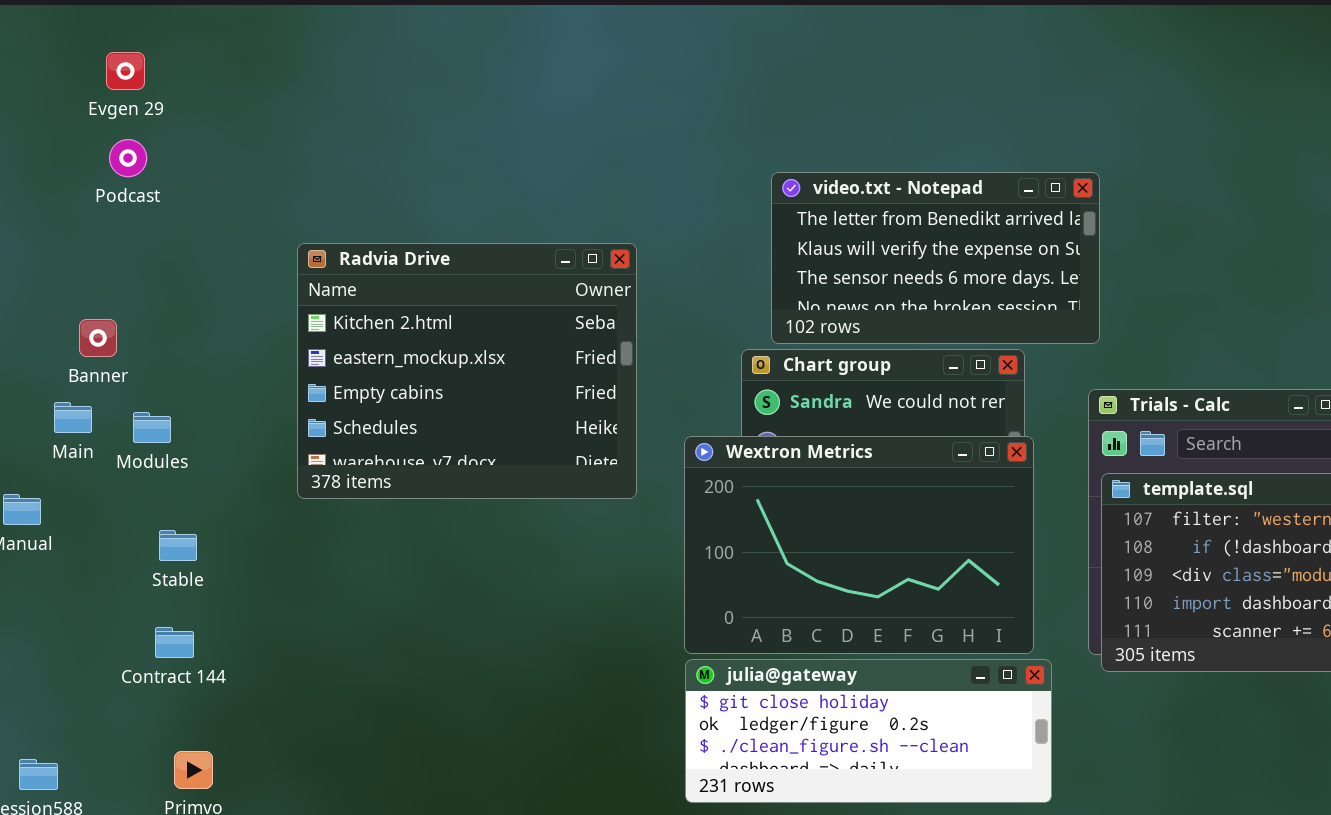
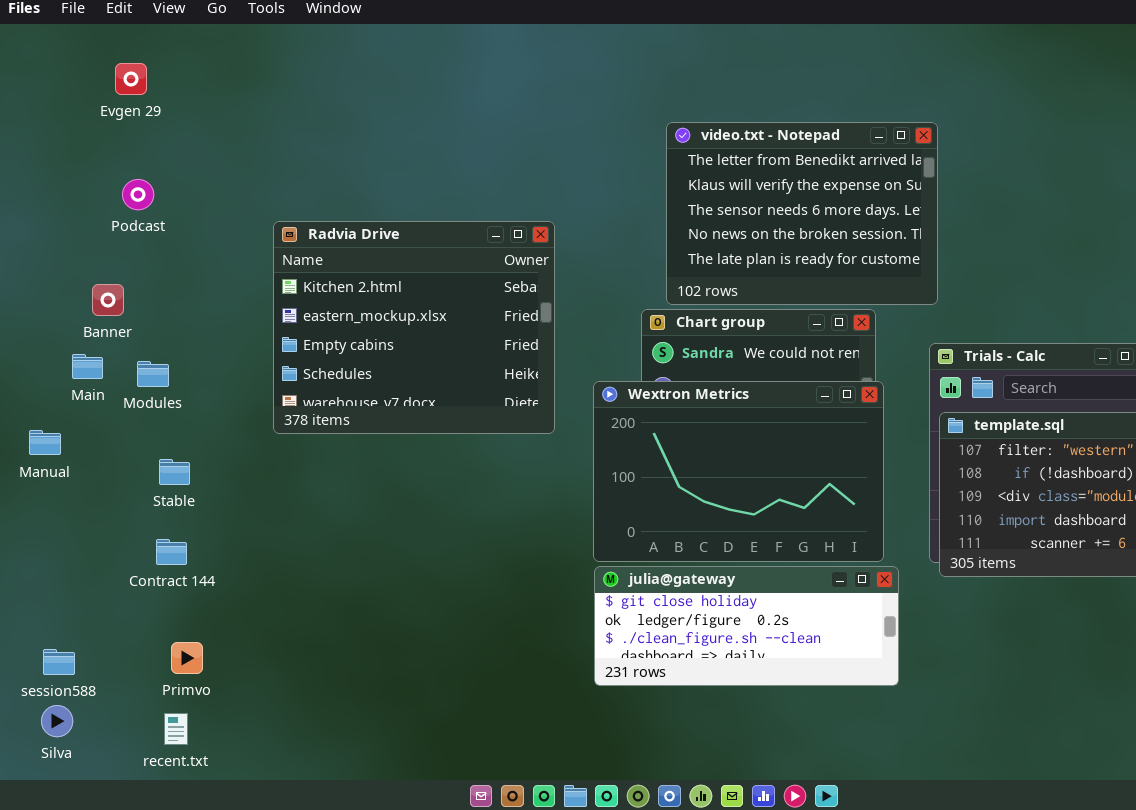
Podcast: [109,139,147,177] -> [122,179,154,210], moved
video.txt - Notepad: [771,172,1100,344] -> [666,122,938,305], resized

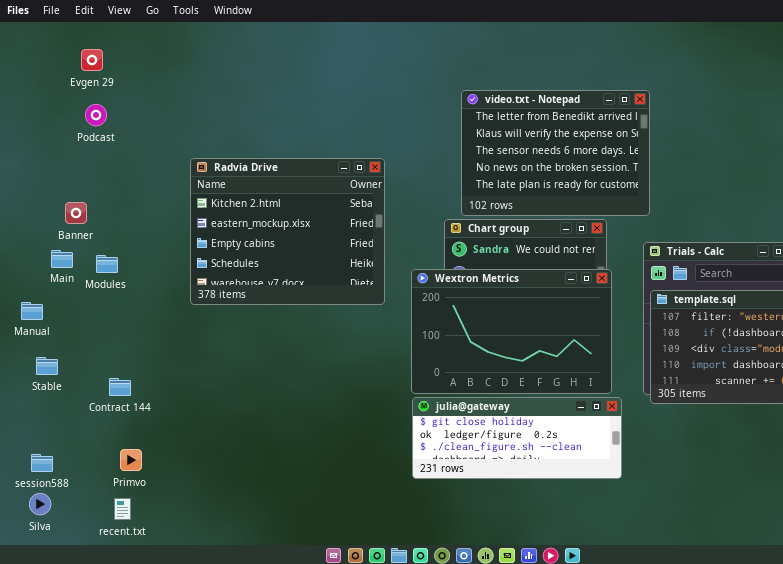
Podcast: [122,179,154,210] -> [85,104,107,126], moved
Stable: [159,459,190,485] -> [36,357,58,375], moved

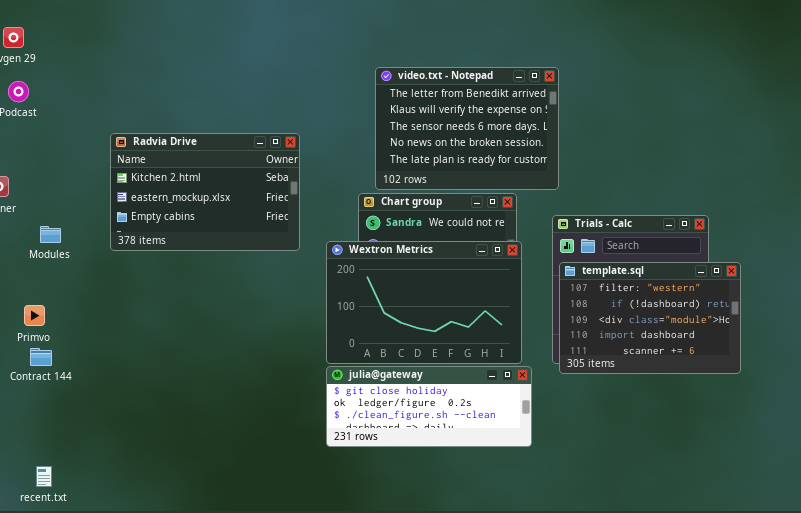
Radvia Drive: [190,158,385,305] -> [110,133,300,251], resized
Modules: [96,255,118,273] -> [40,226,61,243], moved
Primvo: [120,449,142,471] -> [24,305,45,326], moved

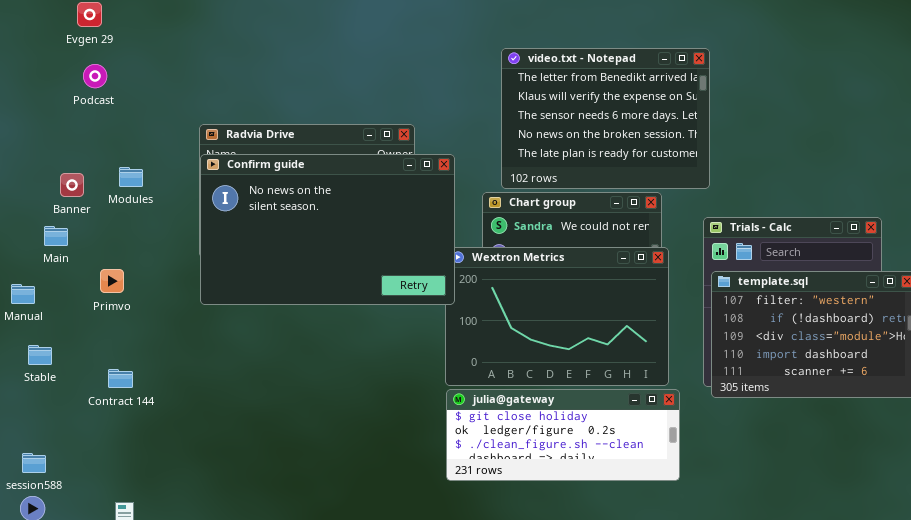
Confirm guide: none -> [200,154,455,305], opened
Modules: [40,226,61,243] -> [119,167,143,187], moved
Primvo: [24,305,45,326] -> [100,269,124,293], moved

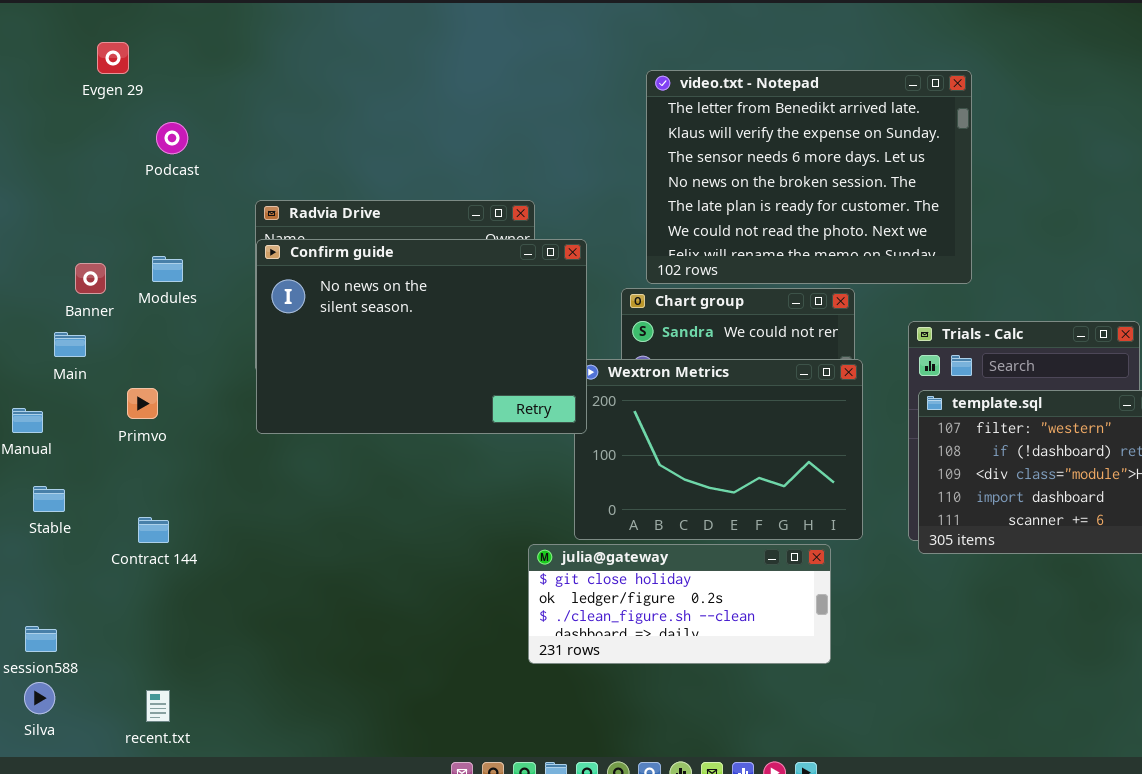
video.txt - Notepad: [501,48,710,189] -> [646,70,972,284], resized
Podcast: [83,64,107,88] -> [156,122,188,154], moved
julia@gateway: [446,389,680,481] -> [528,544,831,664], moved

